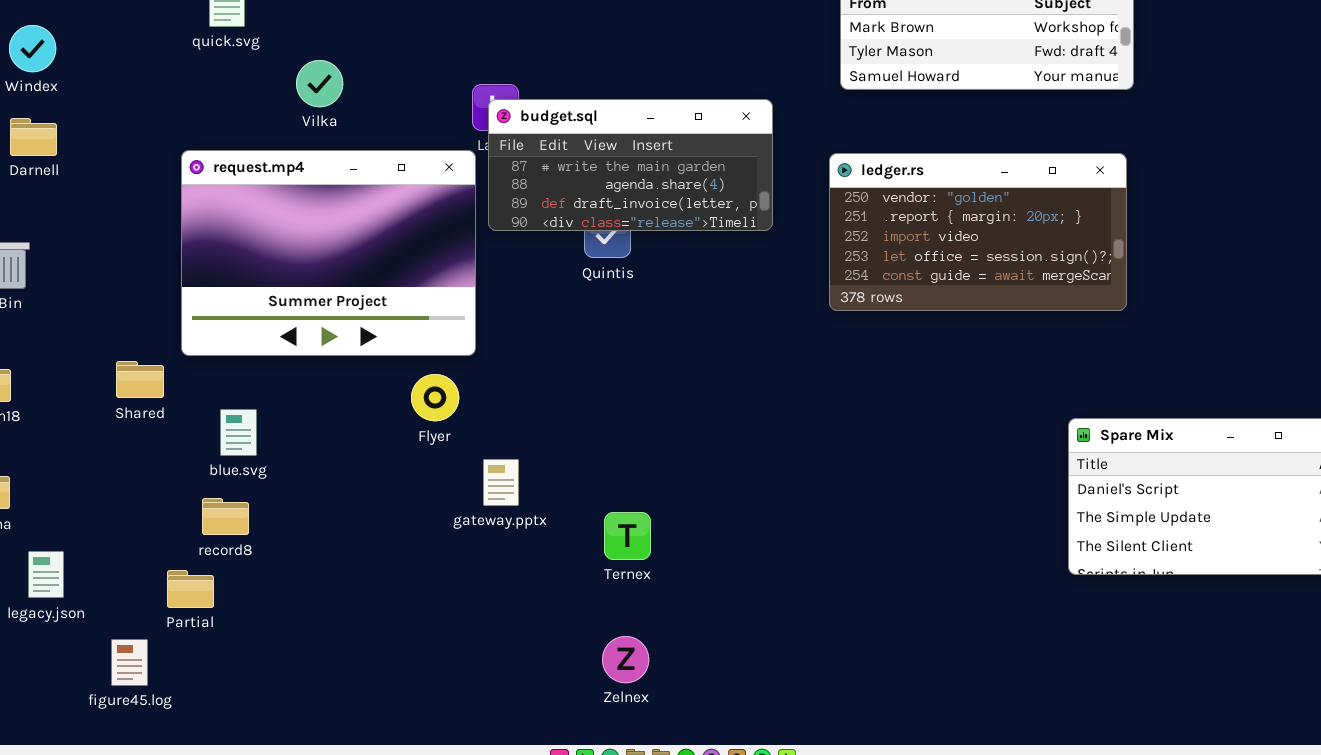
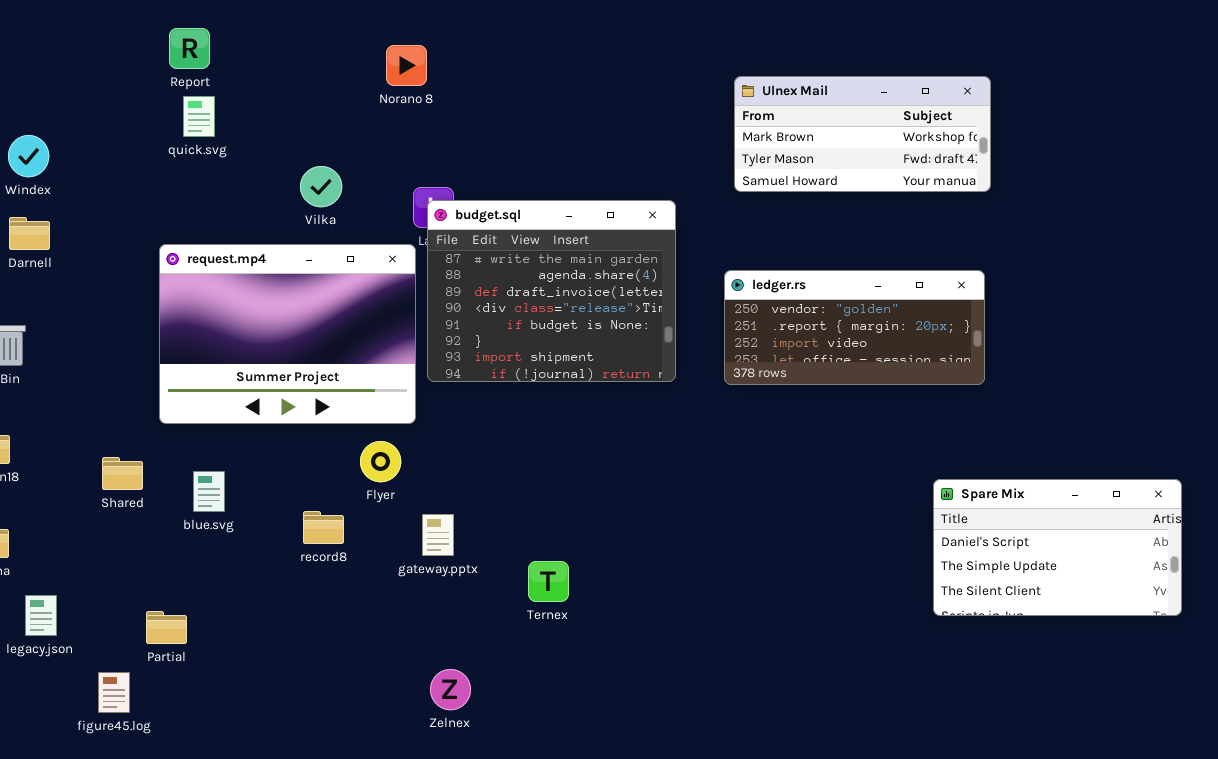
Vilka: [296,60,343,107] -> [300,166,342,207], moved
budget.sql: [488,99,773,231] -> [427,200,676,382], resized
ledger.rs: [829,153,1127,311] -> [724,270,985,385], resized
Shared: [116,361,164,398] -> [102,457,143,490], moved
record8: [202,498,249,535] -> [303,511,344,544], moved
Zelnex: [602,636,649,683] -> [430,669,471,710], moved

